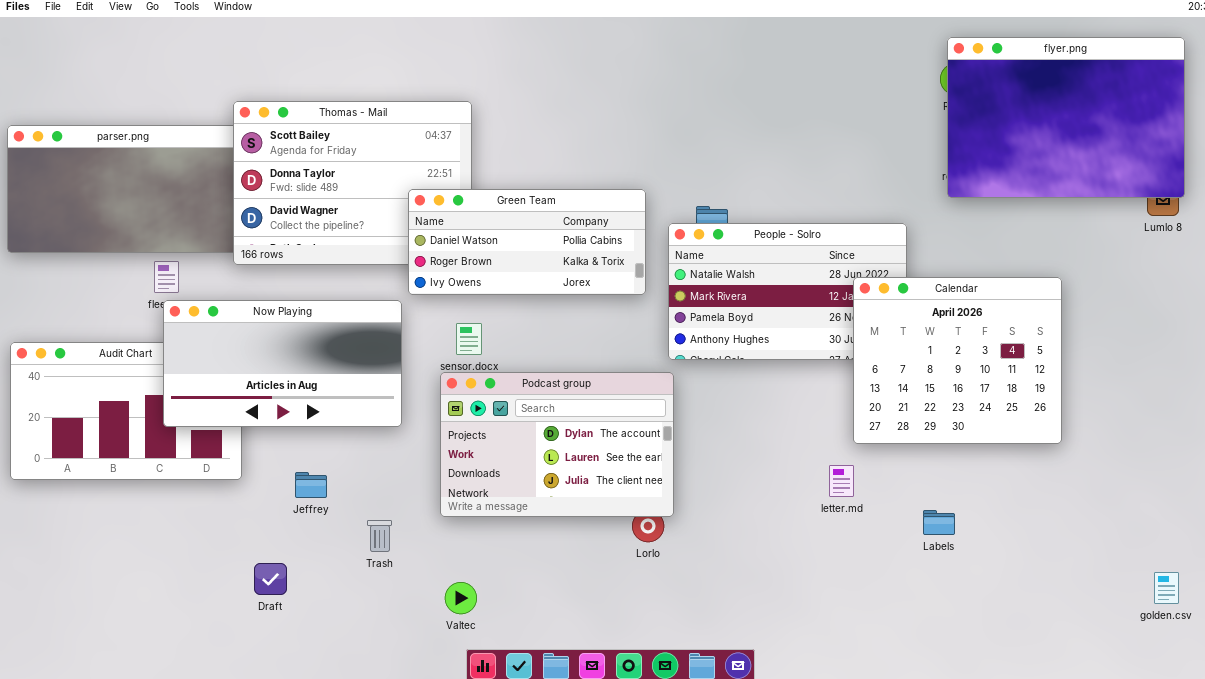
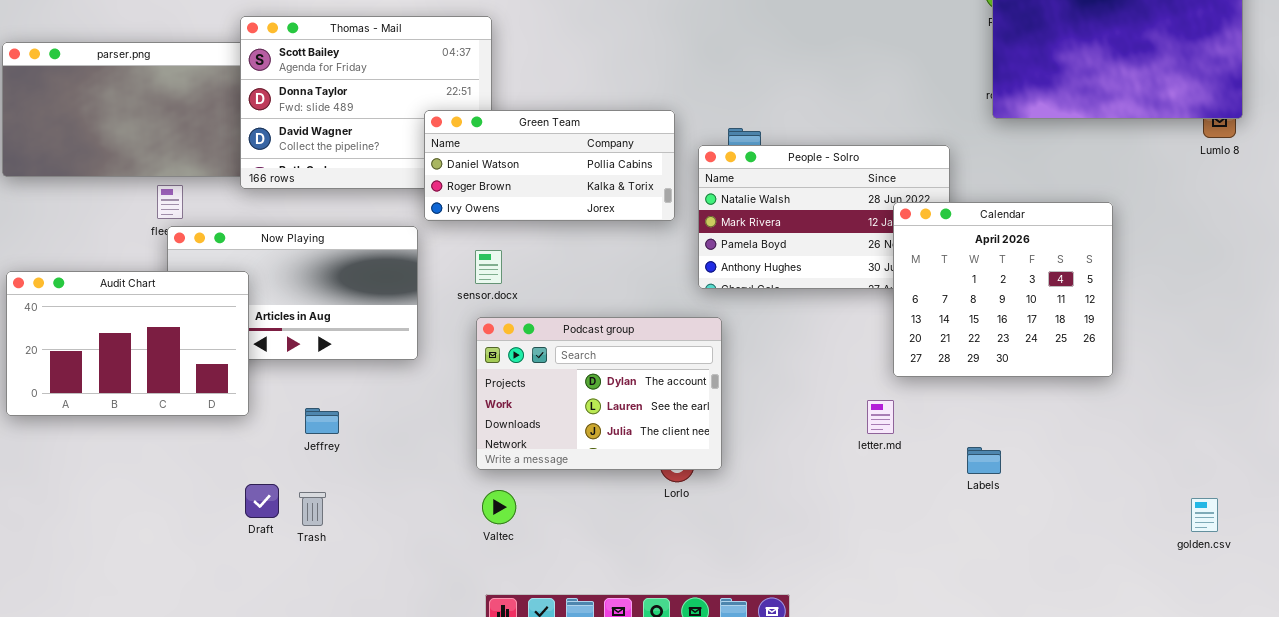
Audit Chart: [10,342,242,480] -> [6,271,249,416], raised
Podcast group: [440,372,674,517] -> [476,317,722,470], moved
Trash: [367,520,392,552] -> [299,492,326,526], moved
Draft: [254,563,287,595] -> [245,484,279,518], moved
golden.csv: [1154,572,1179,604] -> [1191,498,1218,532], moved
Valtec: [445,582,477,614] -> [482,490,516,524], moved

